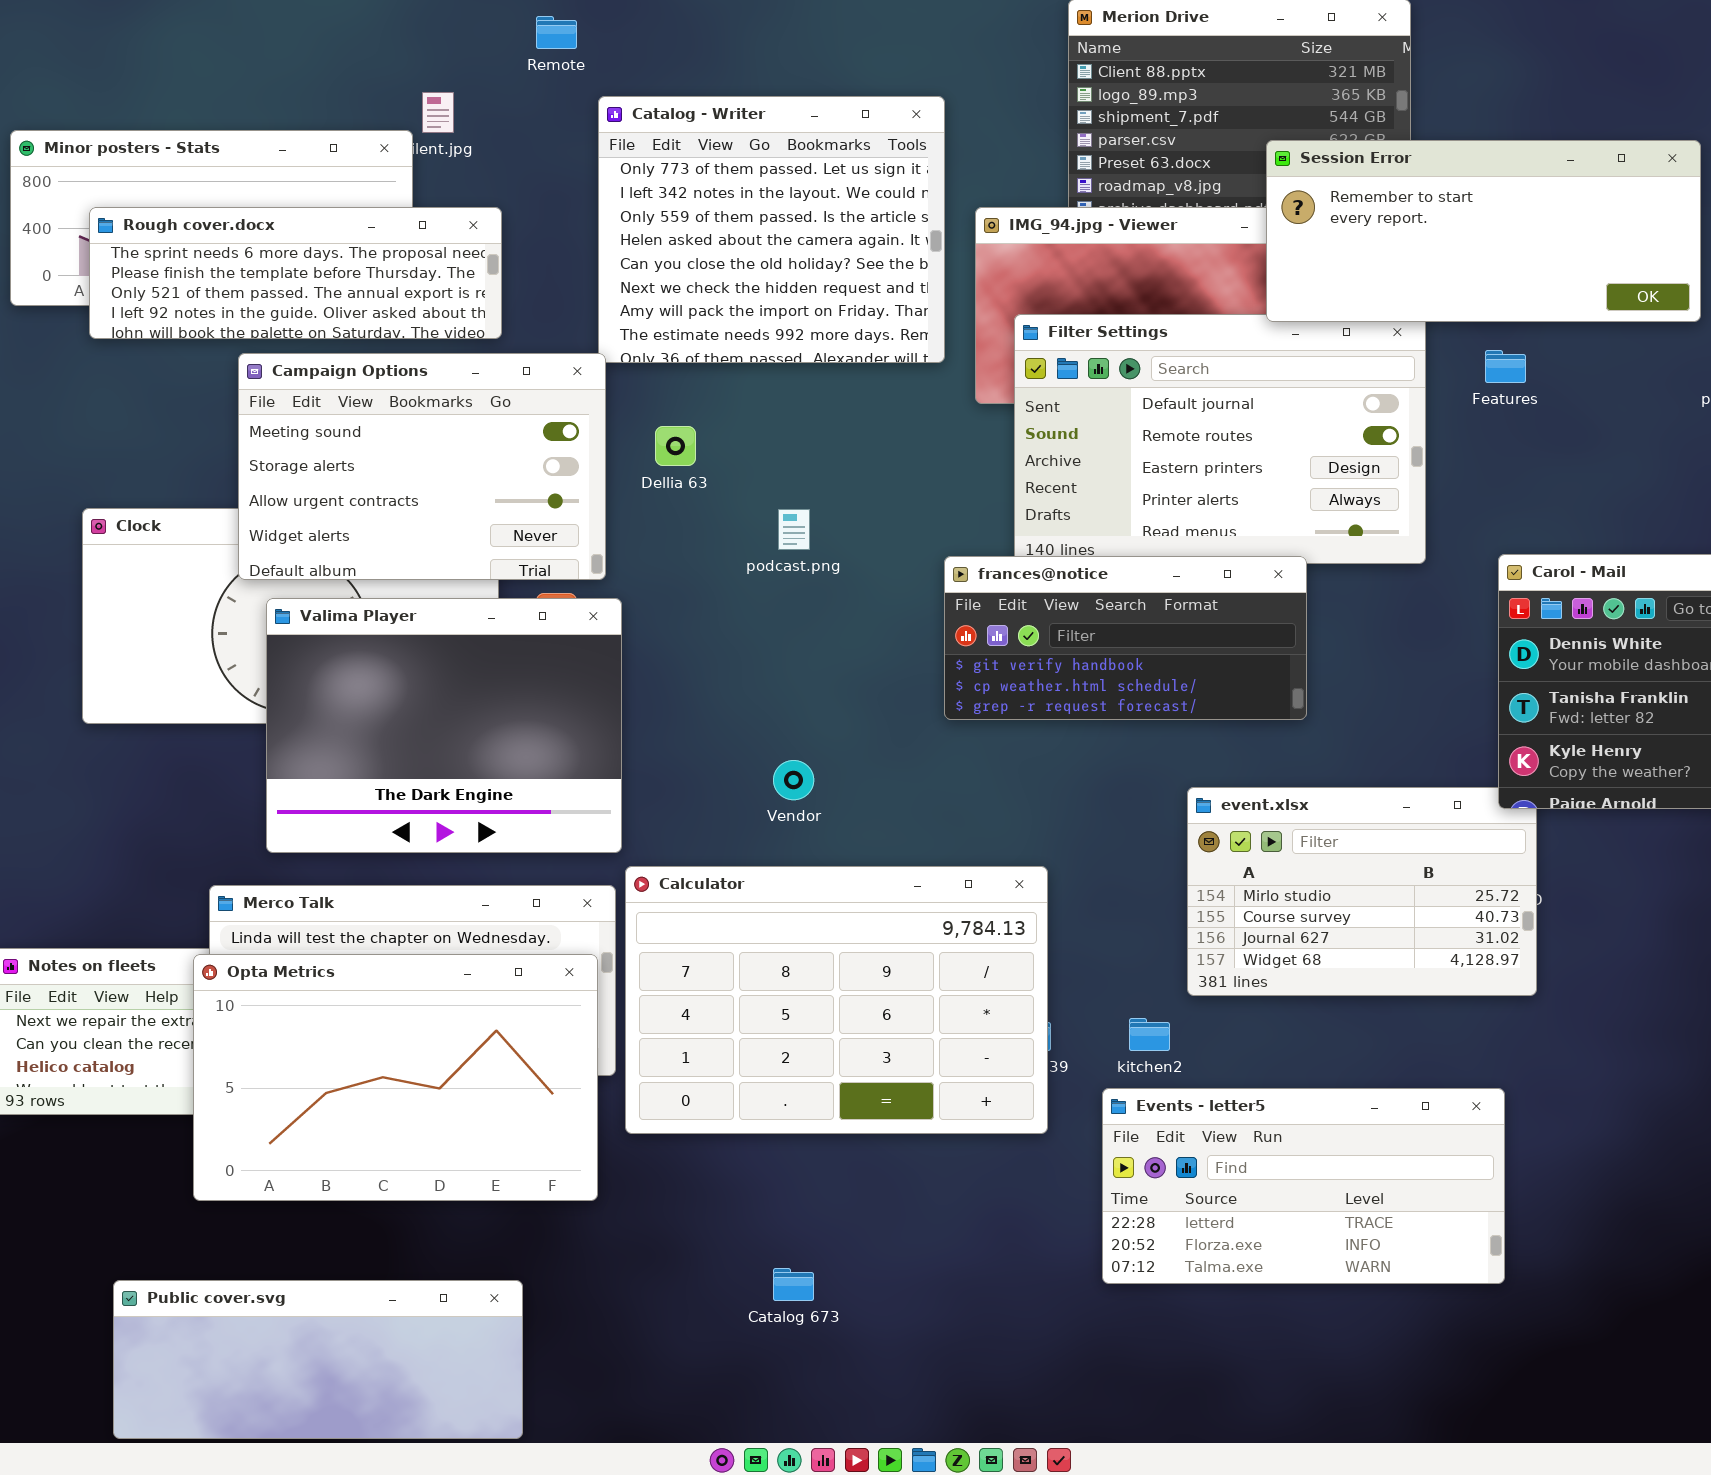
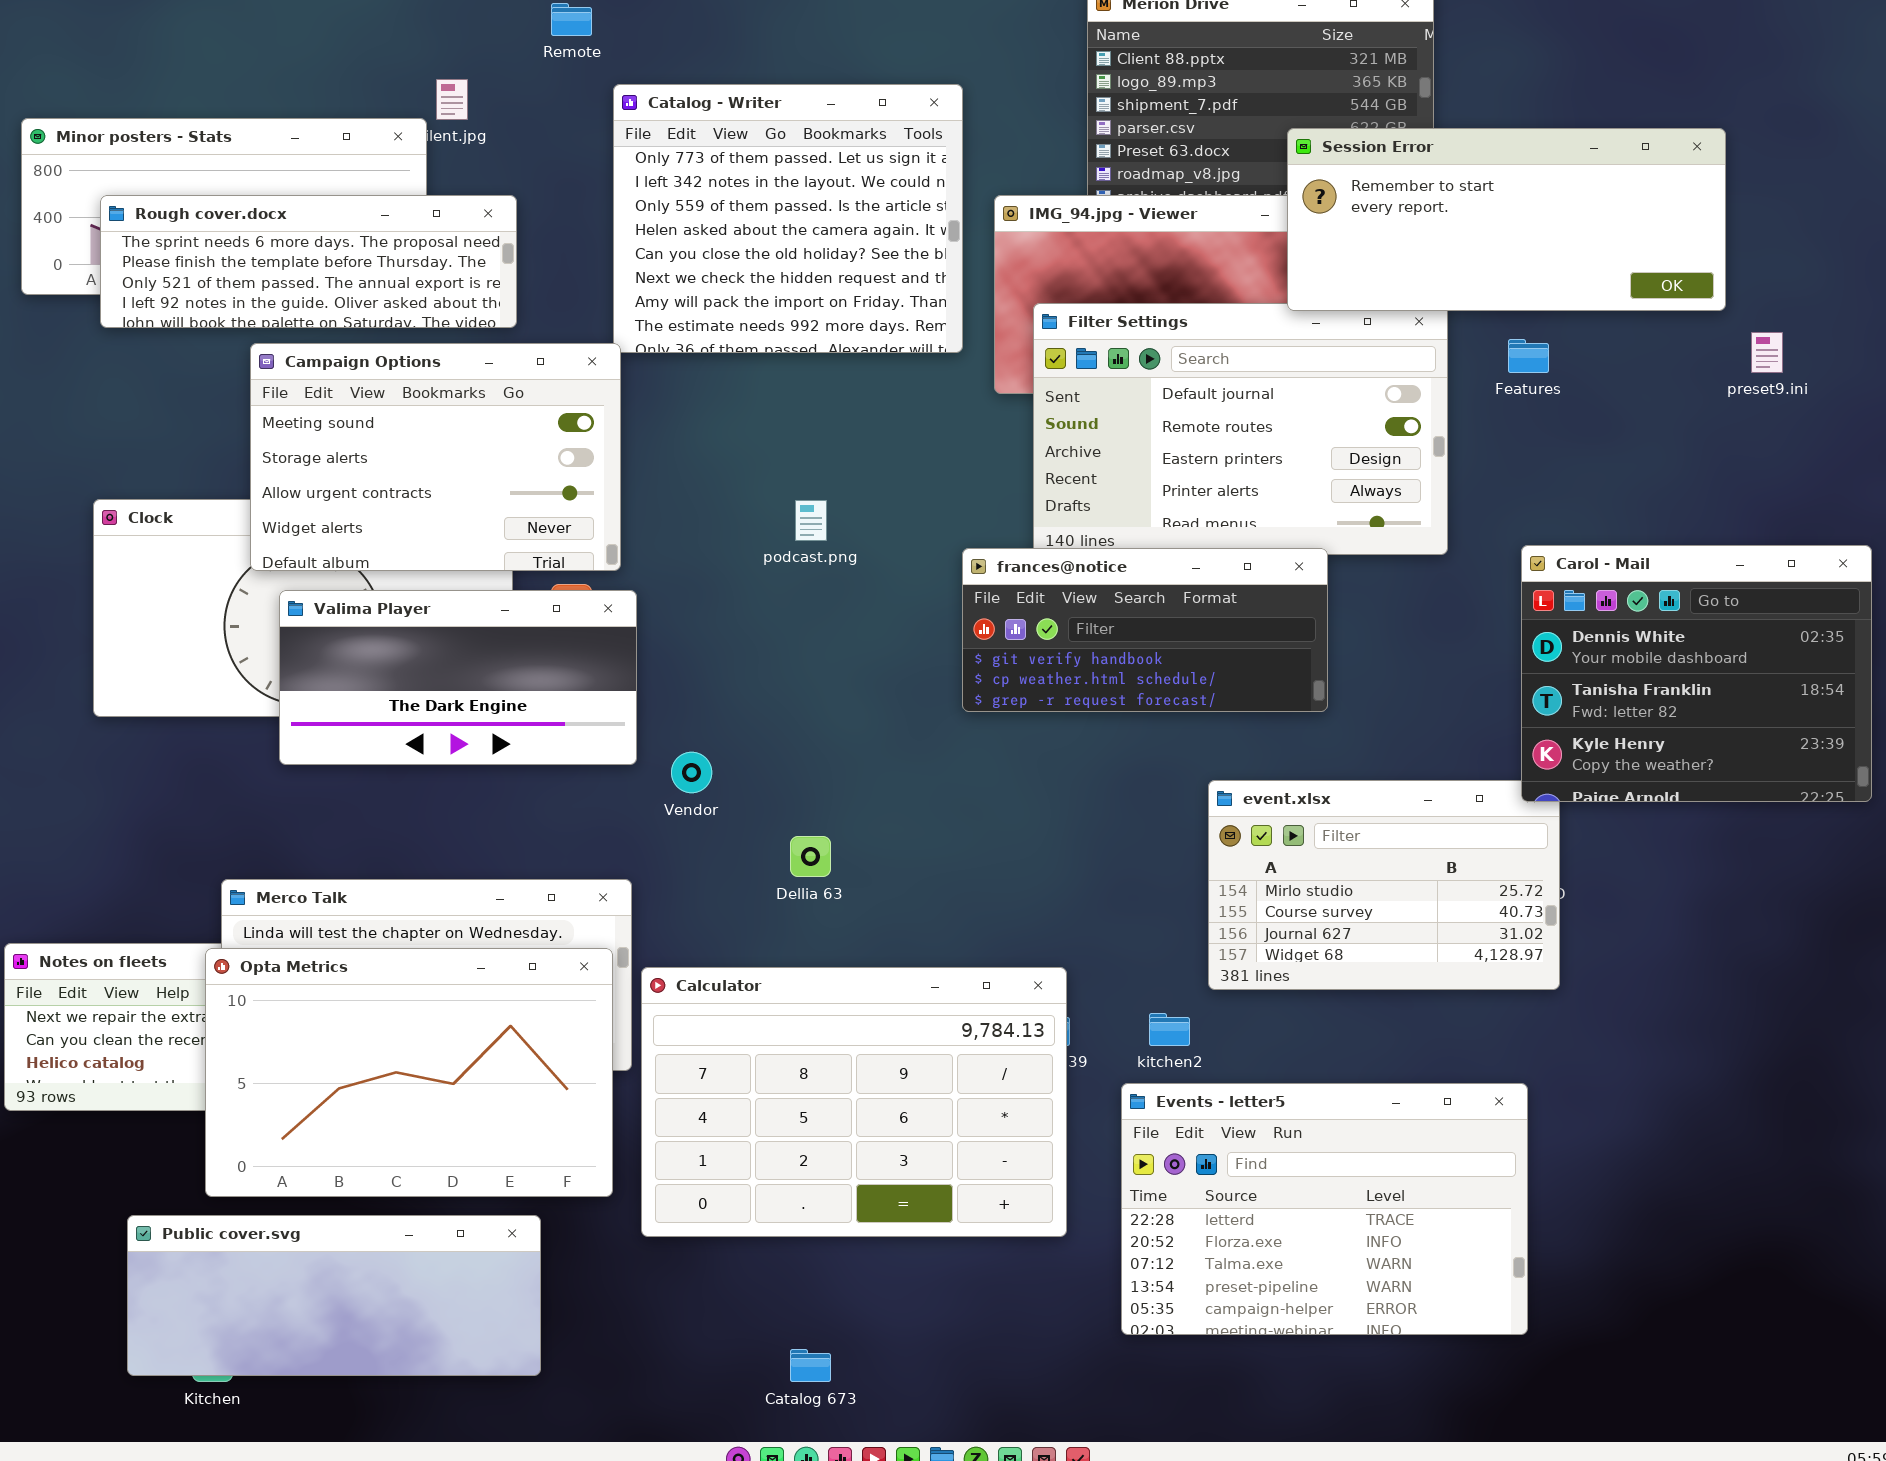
Dellia 63: [655,426,696,466] -> [790,836,831,877], moved
Valima Player: [266,598,622,853] -> [279,590,637,765], resized
Vendor: [773,760,814,800] -> [671,752,712,793], moved
Calculator: [625,866,1048,1134] -> [641,967,1067,1237], moved
Events - letter5: [1102,1088,1505,1284] -> [1121,1083,1528,1335], resized
Catalog 673: [773,1268,814,1301] -> [790,1349,831,1382], moved
Public cover.svg: [113,1280,523,1439] -> [127,1215,541,1376], moved

